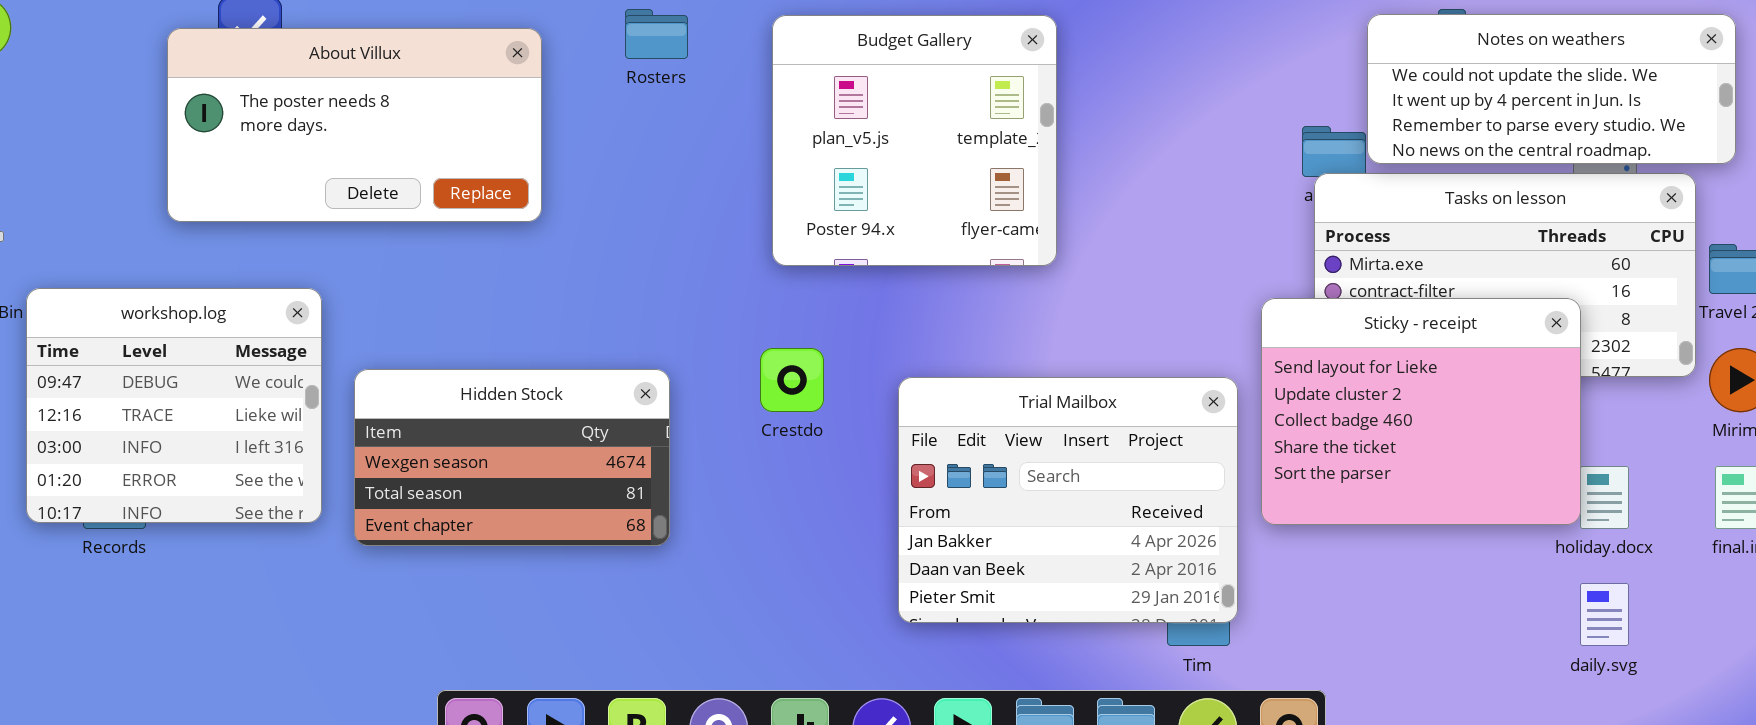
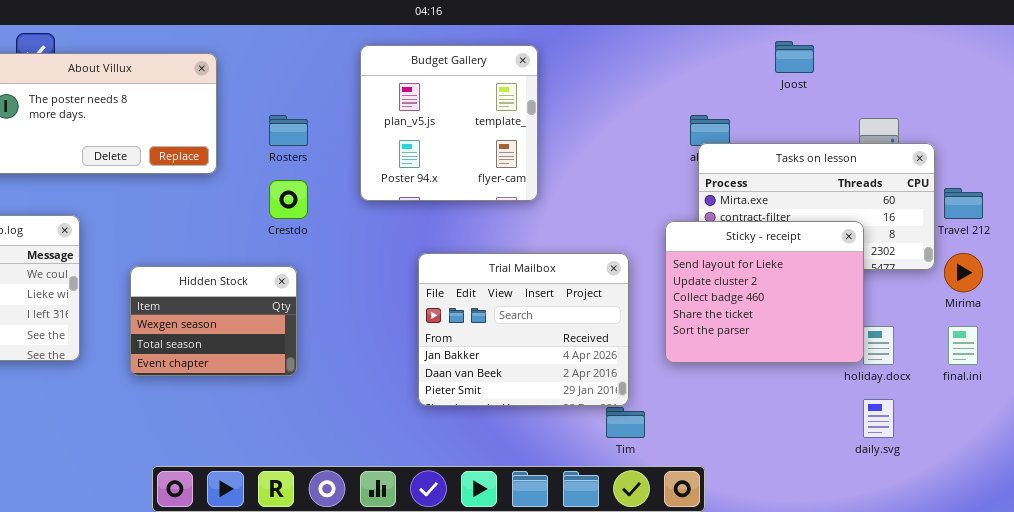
Rosters: [625,9,688,59] -> [269,115,308,146], moved
Notes on weathers: [1367,14,1736,164] -> none, closed
Crestdo: [760,348,824,412] -> [269,180,308,219], moved
Hidden Stock: [354,369,670,546] -> [130,266,297,376], resized
Trial Mailbox: [898,377,1238,623] -> [418,253,629,406], moved

